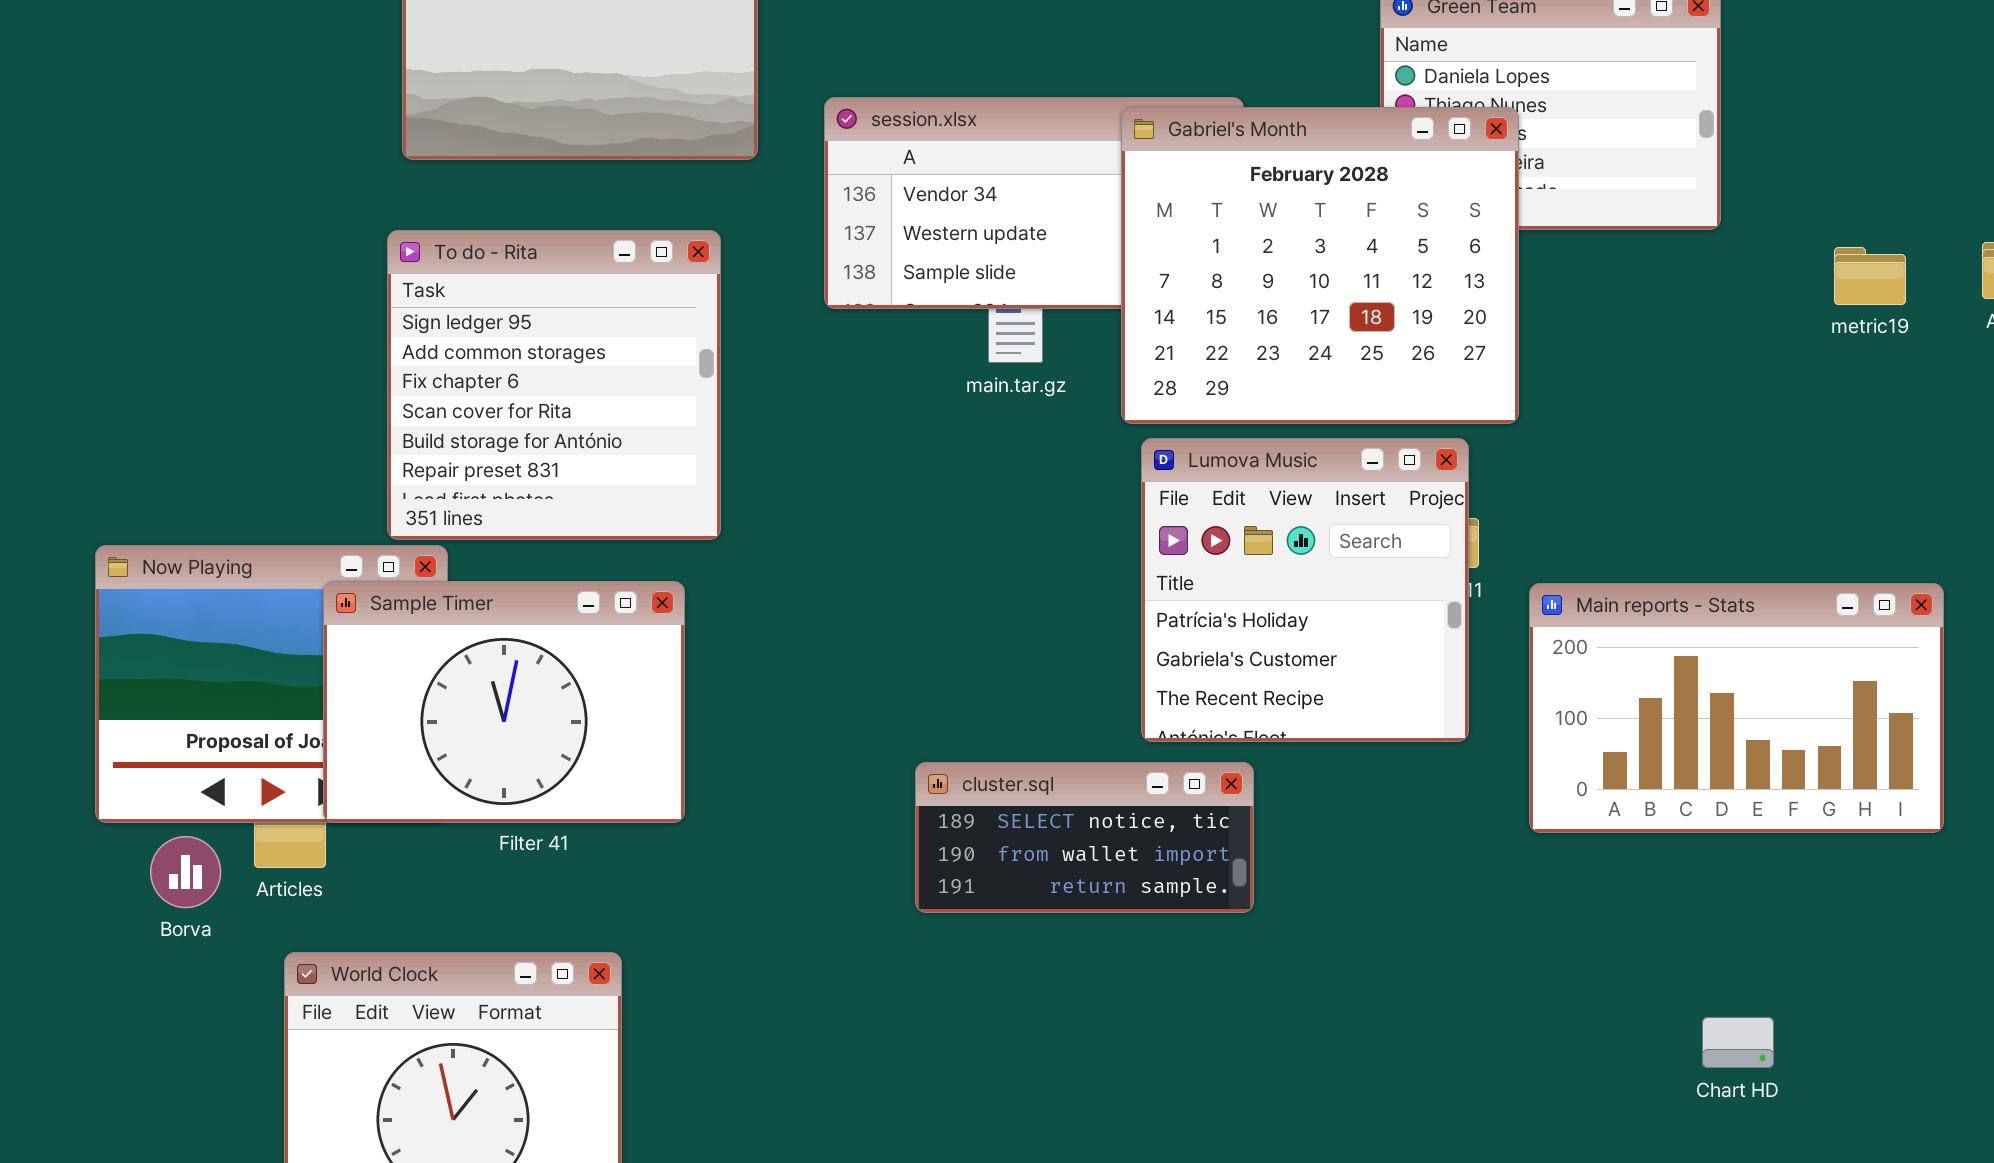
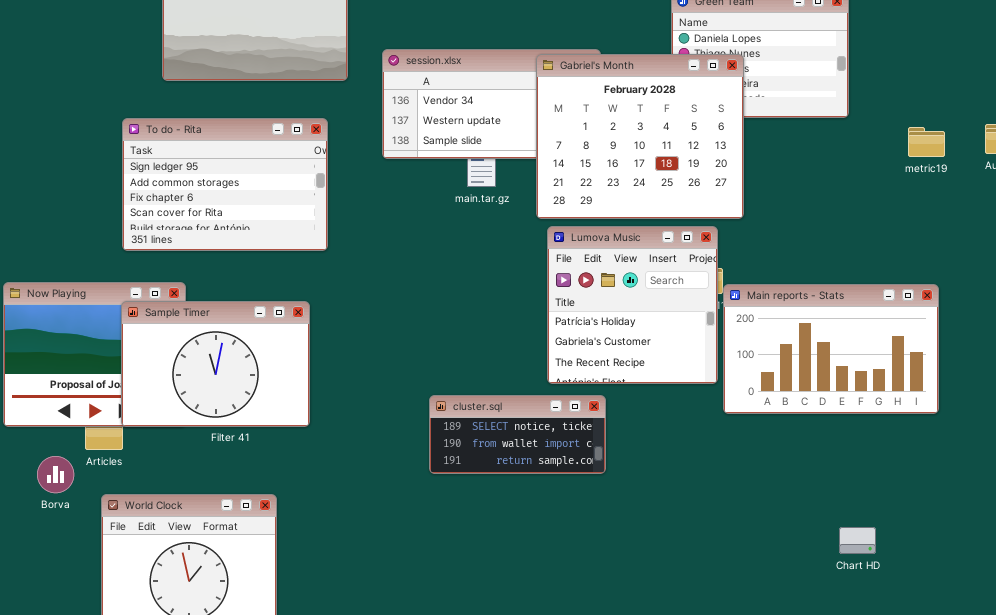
To do - Rita: [387,230,721,540] -> [122,118,328,251], resized
Main reports - Stats: [1529,583,1944,833] -> [723,284,939,414], moved
Borva: [150,836,221,908] -> [37,456,74,493], moved

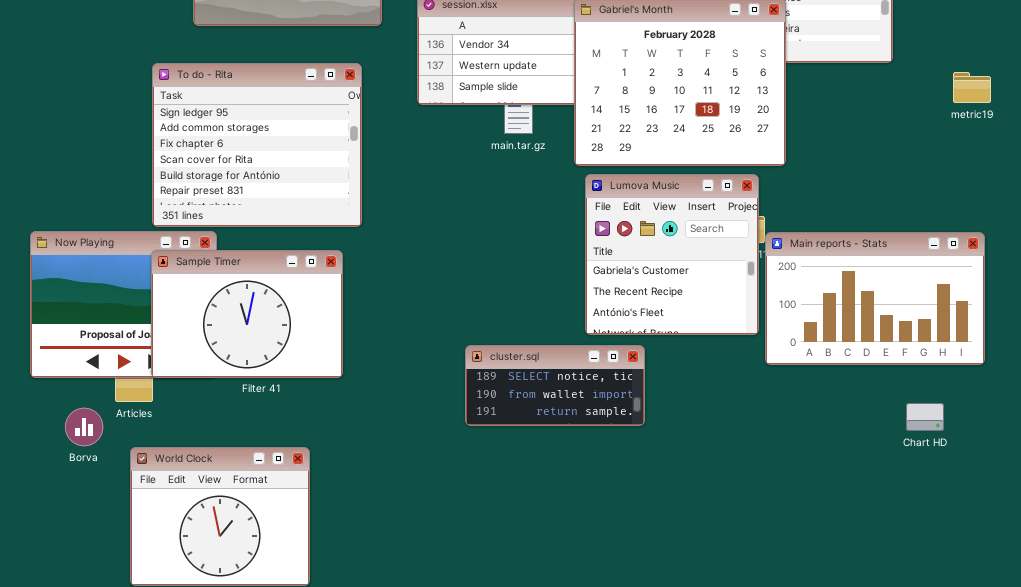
To do - Rita: [122,118,328,251] -> [152,63,362,227], resized
Lumova Music: [547,226,718,384] -> [585,174,759,335], scrolled down 1 row
Chart HD: [839,527,876,554] -> [906,403,944,431], moved

